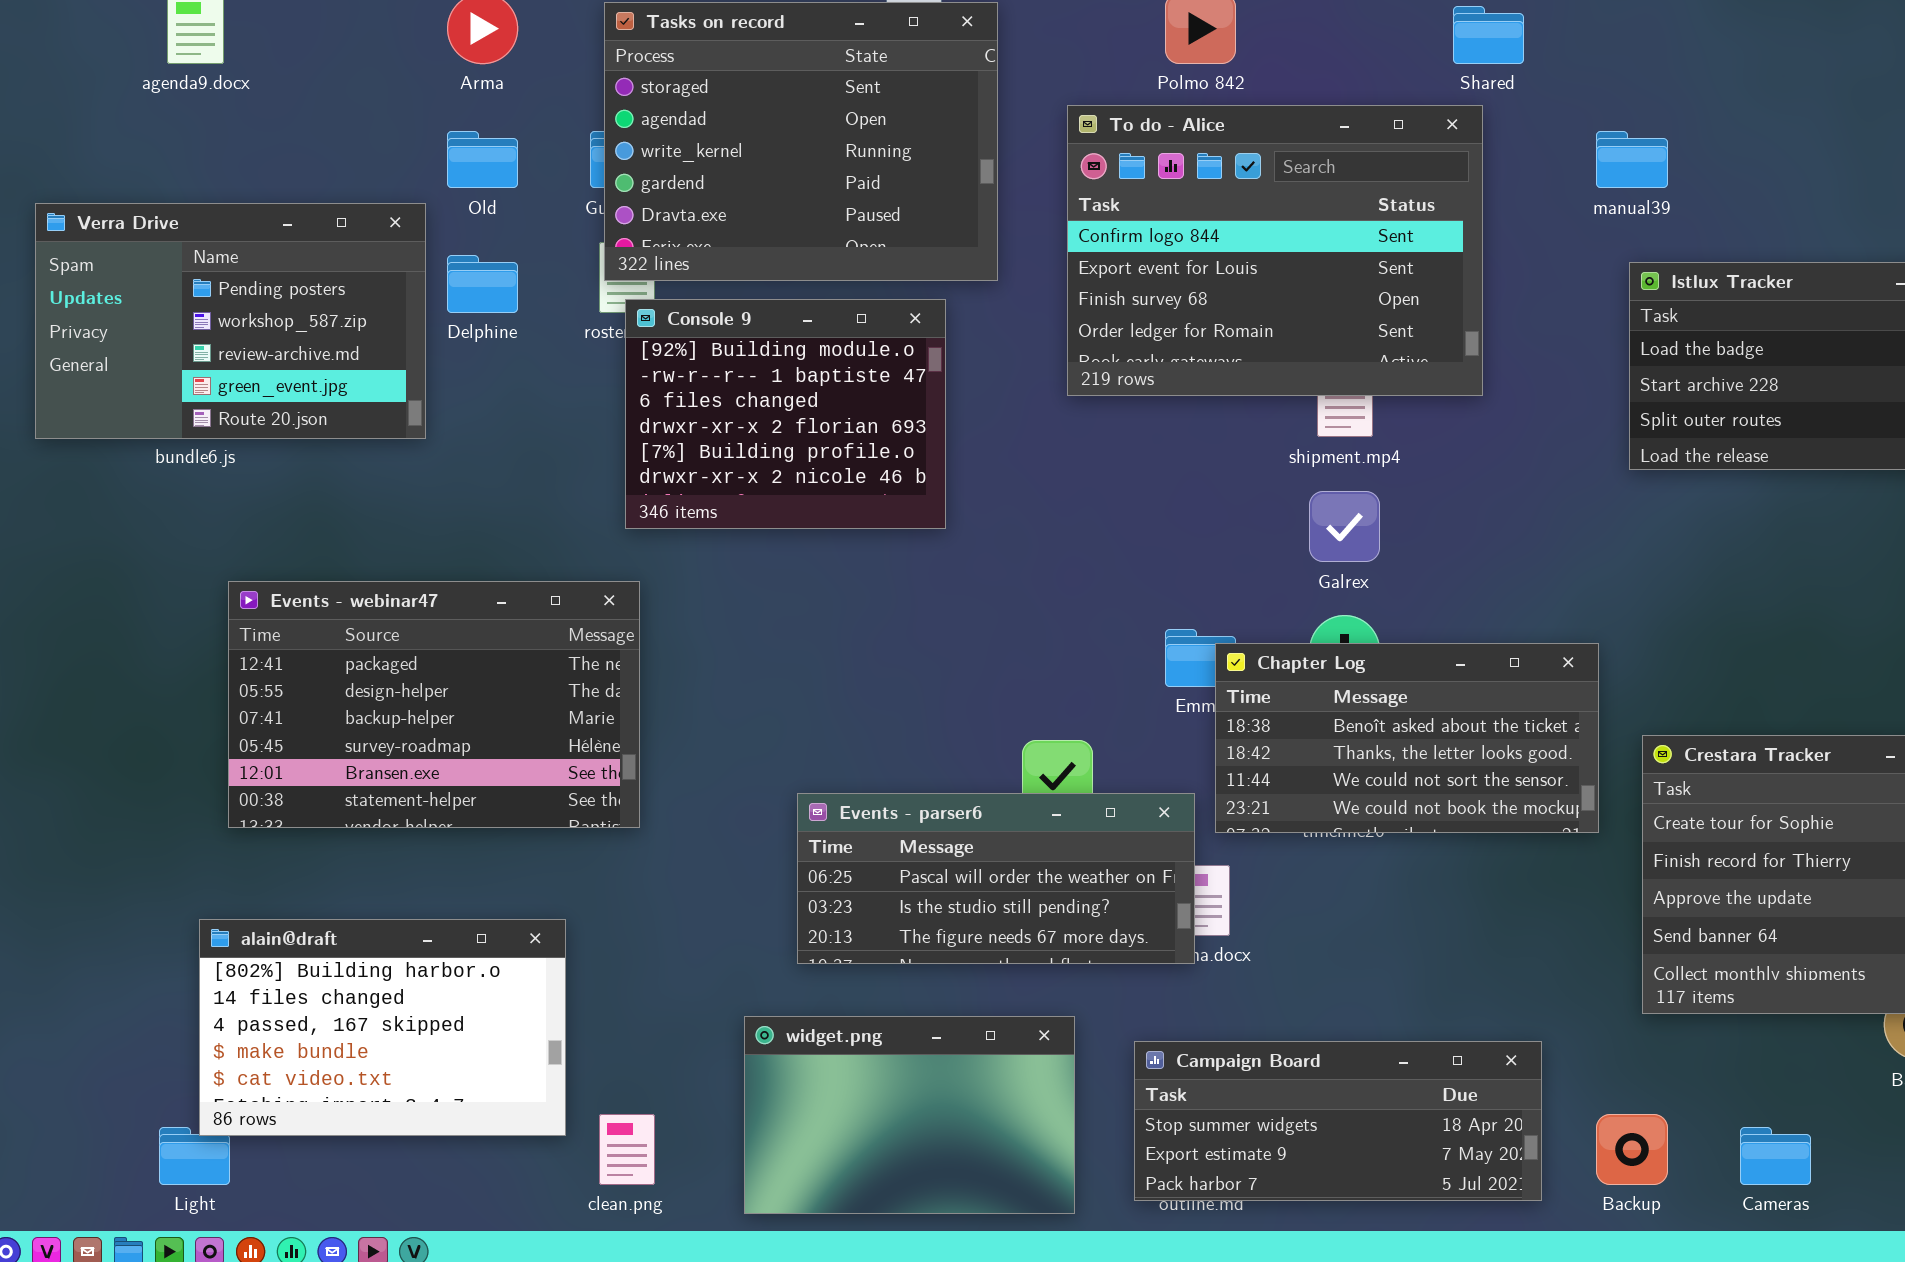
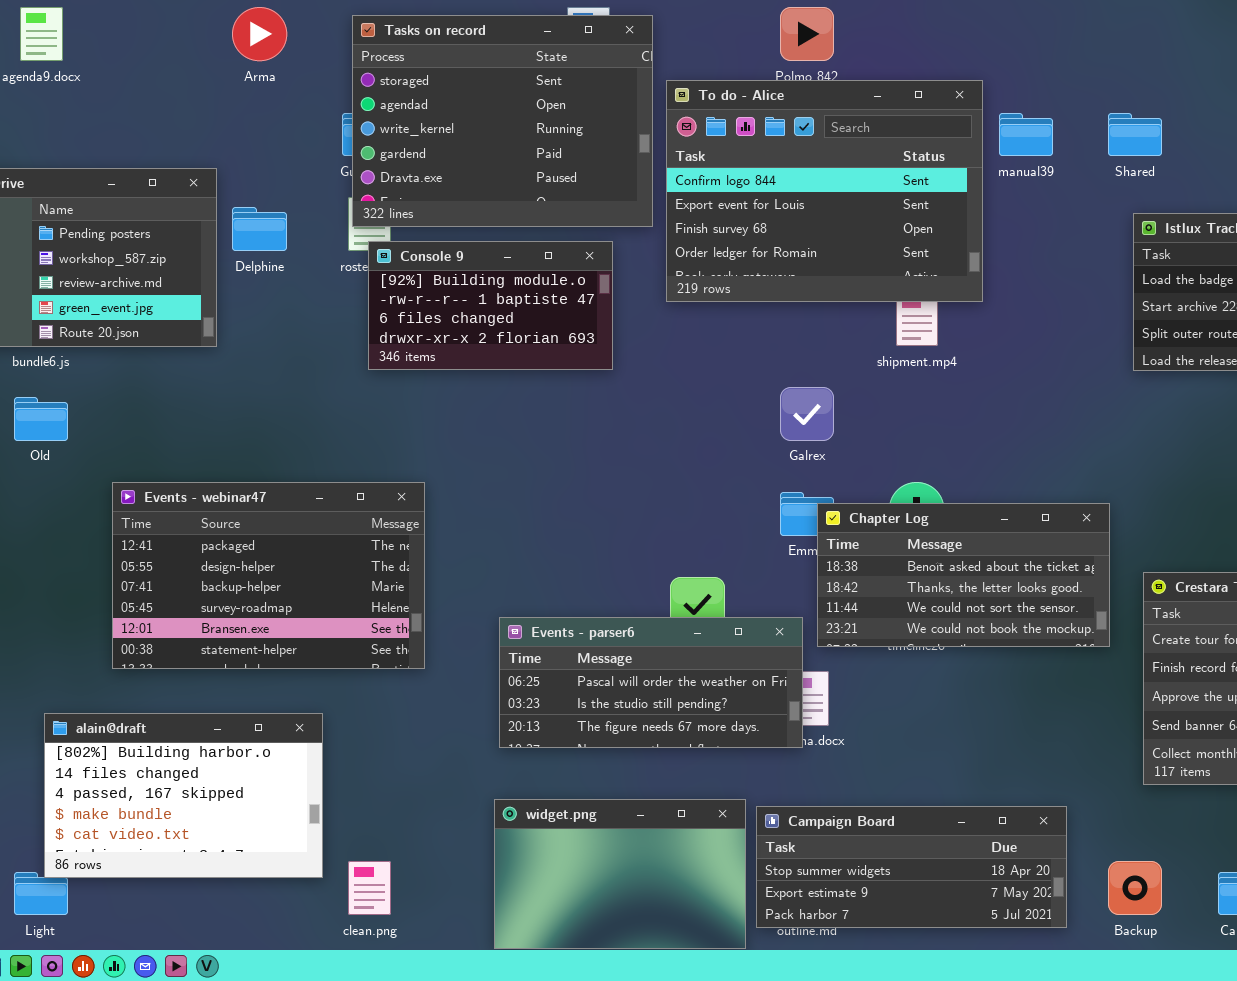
Shared: [1453,6,1524,64] -> [1108,113,1162,156], moved
To do - Alice: [1067,105,1483,396] -> [666,80,983,302], moved
Old: [447,131,518,188] -> [14,397,68,441], moved
manual39: [1596,131,1668,188] -> [999,113,1053,156], moved
Console 9: [625,299,946,529] -> [368,241,613,370], resized
Galrex: [1309,491,1380,562] -> [780,387,834,441], moved
Events - webinar47: [228,581,640,828] -> [112,482,425,669], moved
widget.png: [744,1016,1075,1214] -> [494,799,746,949], moved

